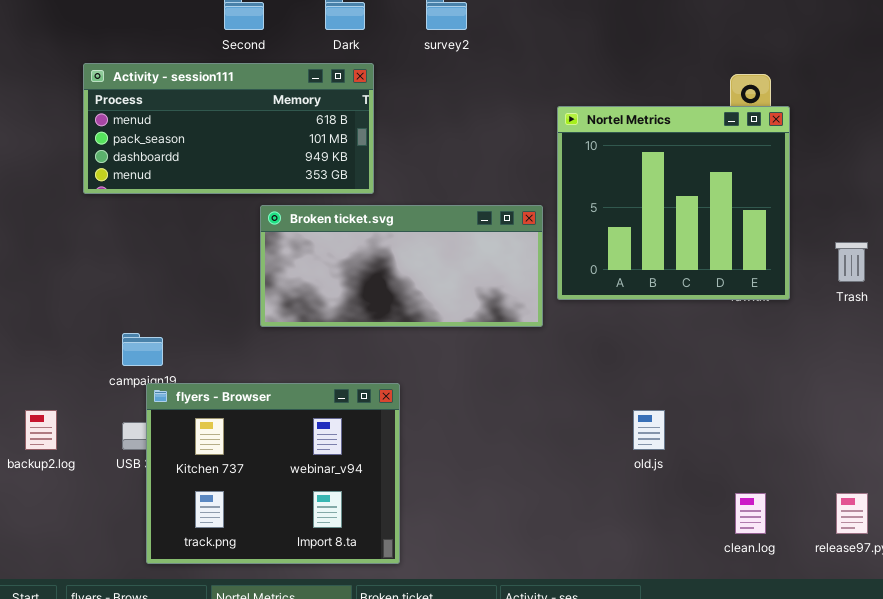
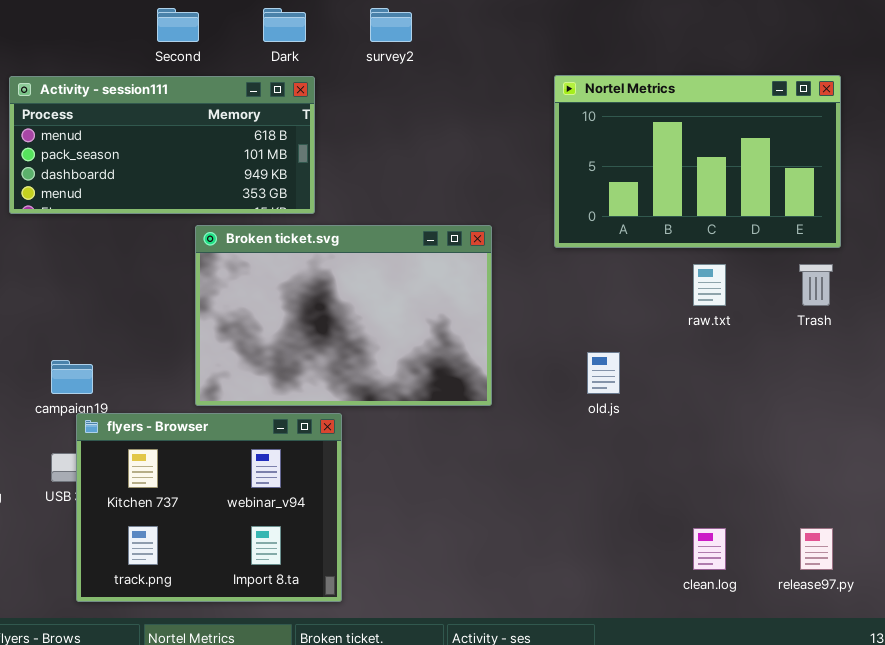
Nortel Metrics: [557,106,790,300] -> [554,75,841,248], moved, resized
Broken ticket.svg: [260,205,543,327] -> [195,225,492,406], resized
old.js: [633,410,665,450] -> [587,352,620,394], moved

